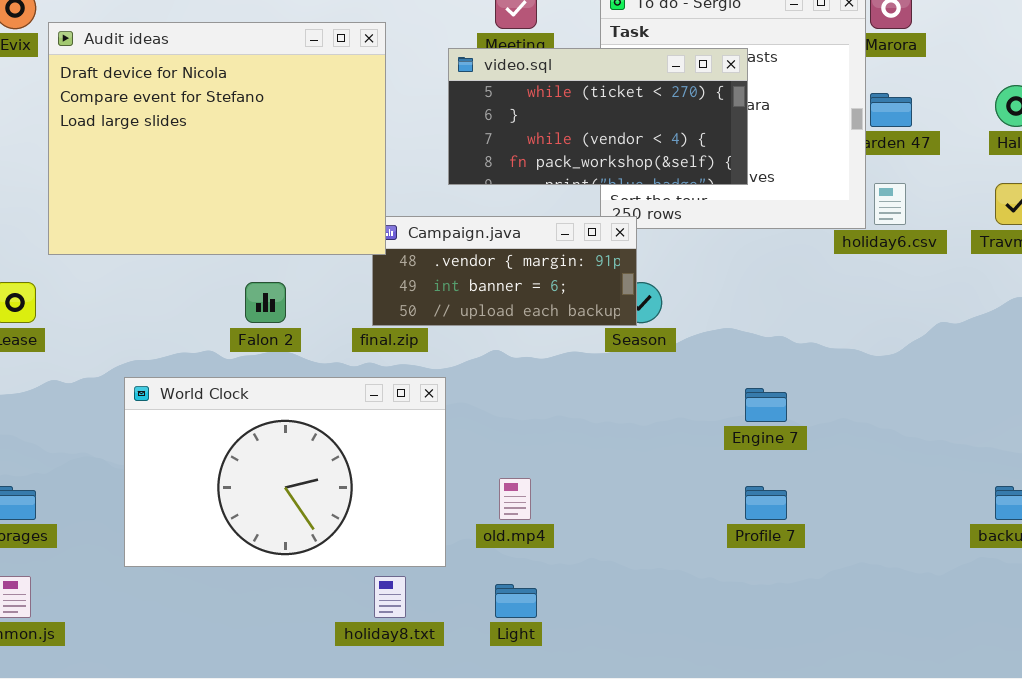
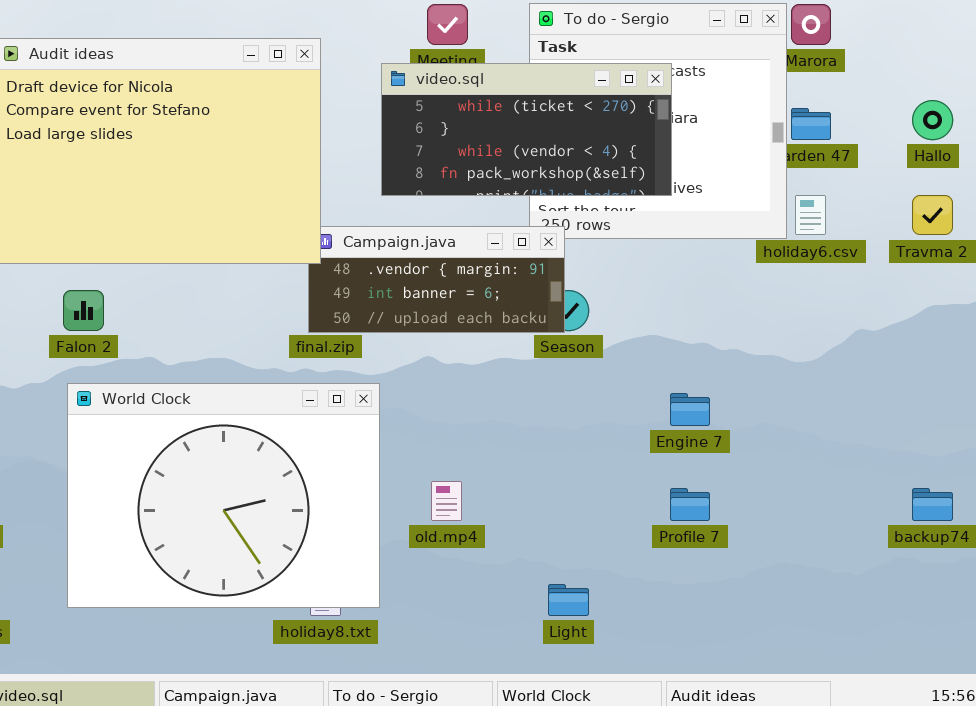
Falon 2: [245,282,286,323] -> [63,290,104,331], moved
World Clock: [124,377,446,567] -> [67,383,380,608], resized
Light: [495,584,537,618] -> [548,584,589,616], moved

